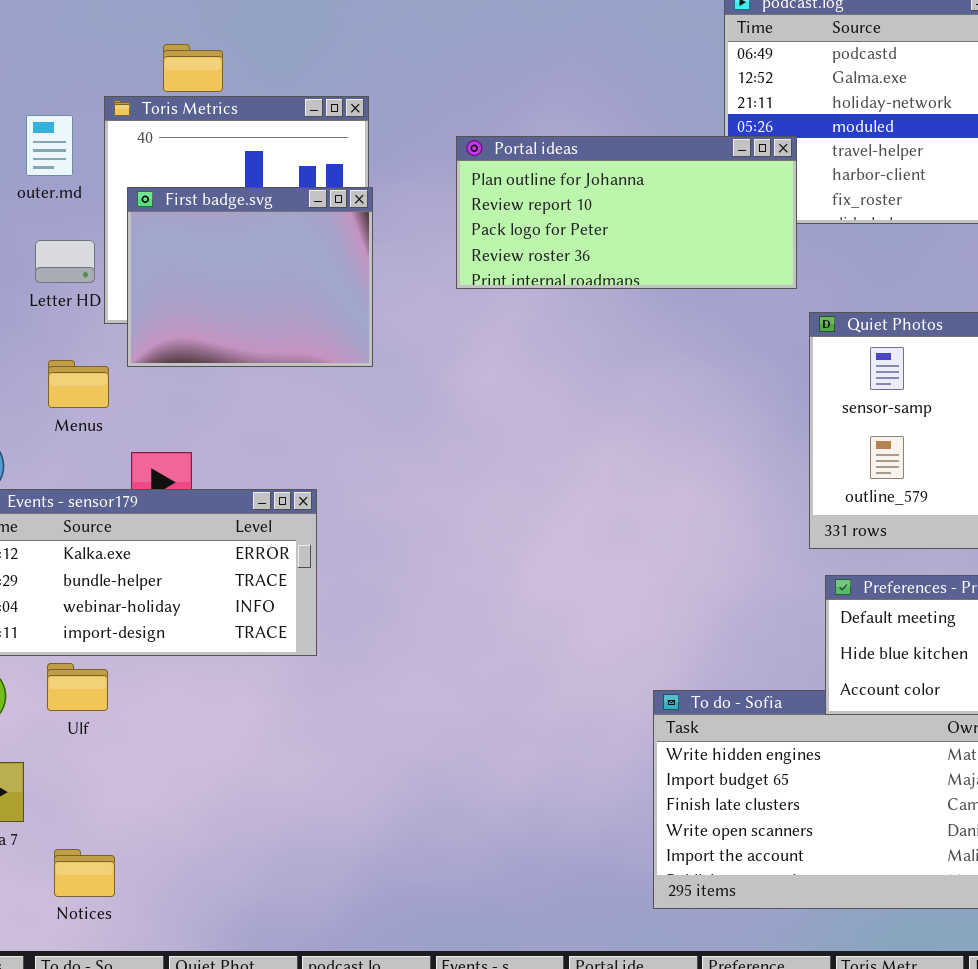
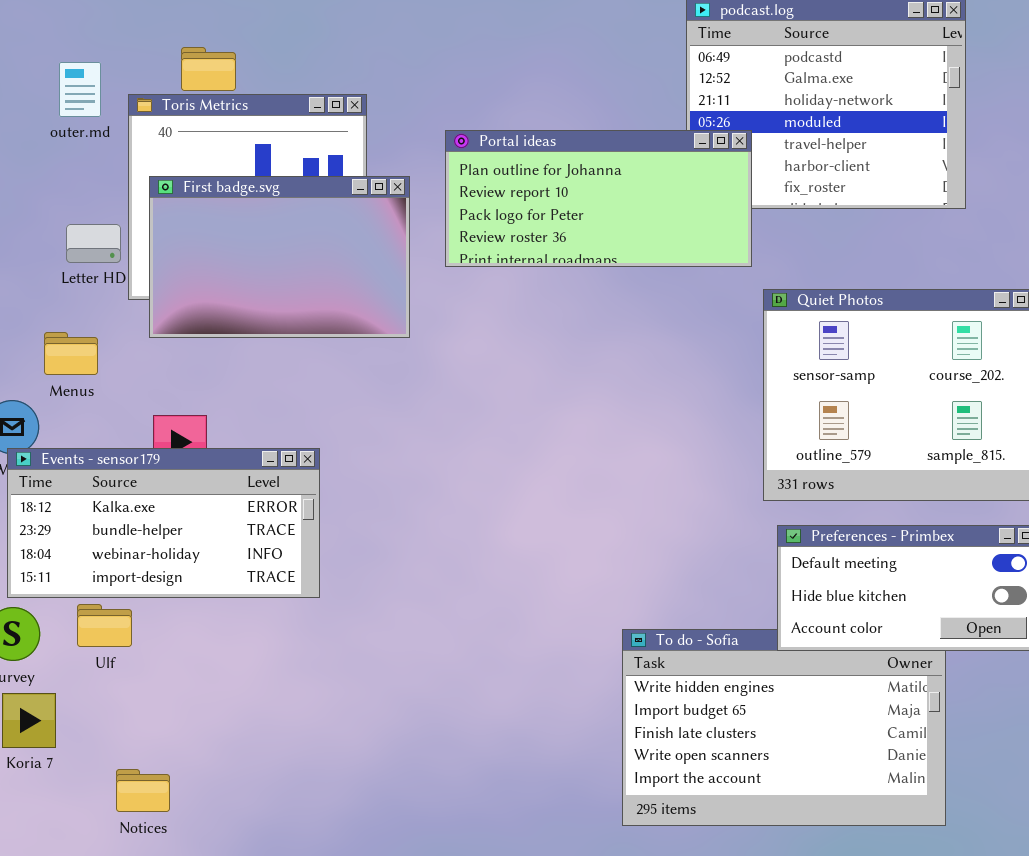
outer.md: [26,115,73,176] -> [59,62,101,117], moved
First badge.svg: [127,187,373,367] -> [149,176,410,338], resized
Menus: [48,360,109,408] -> [44,332,98,375], moved
Notices: [54,849,115,897] -> [116,769,170,812], moved

